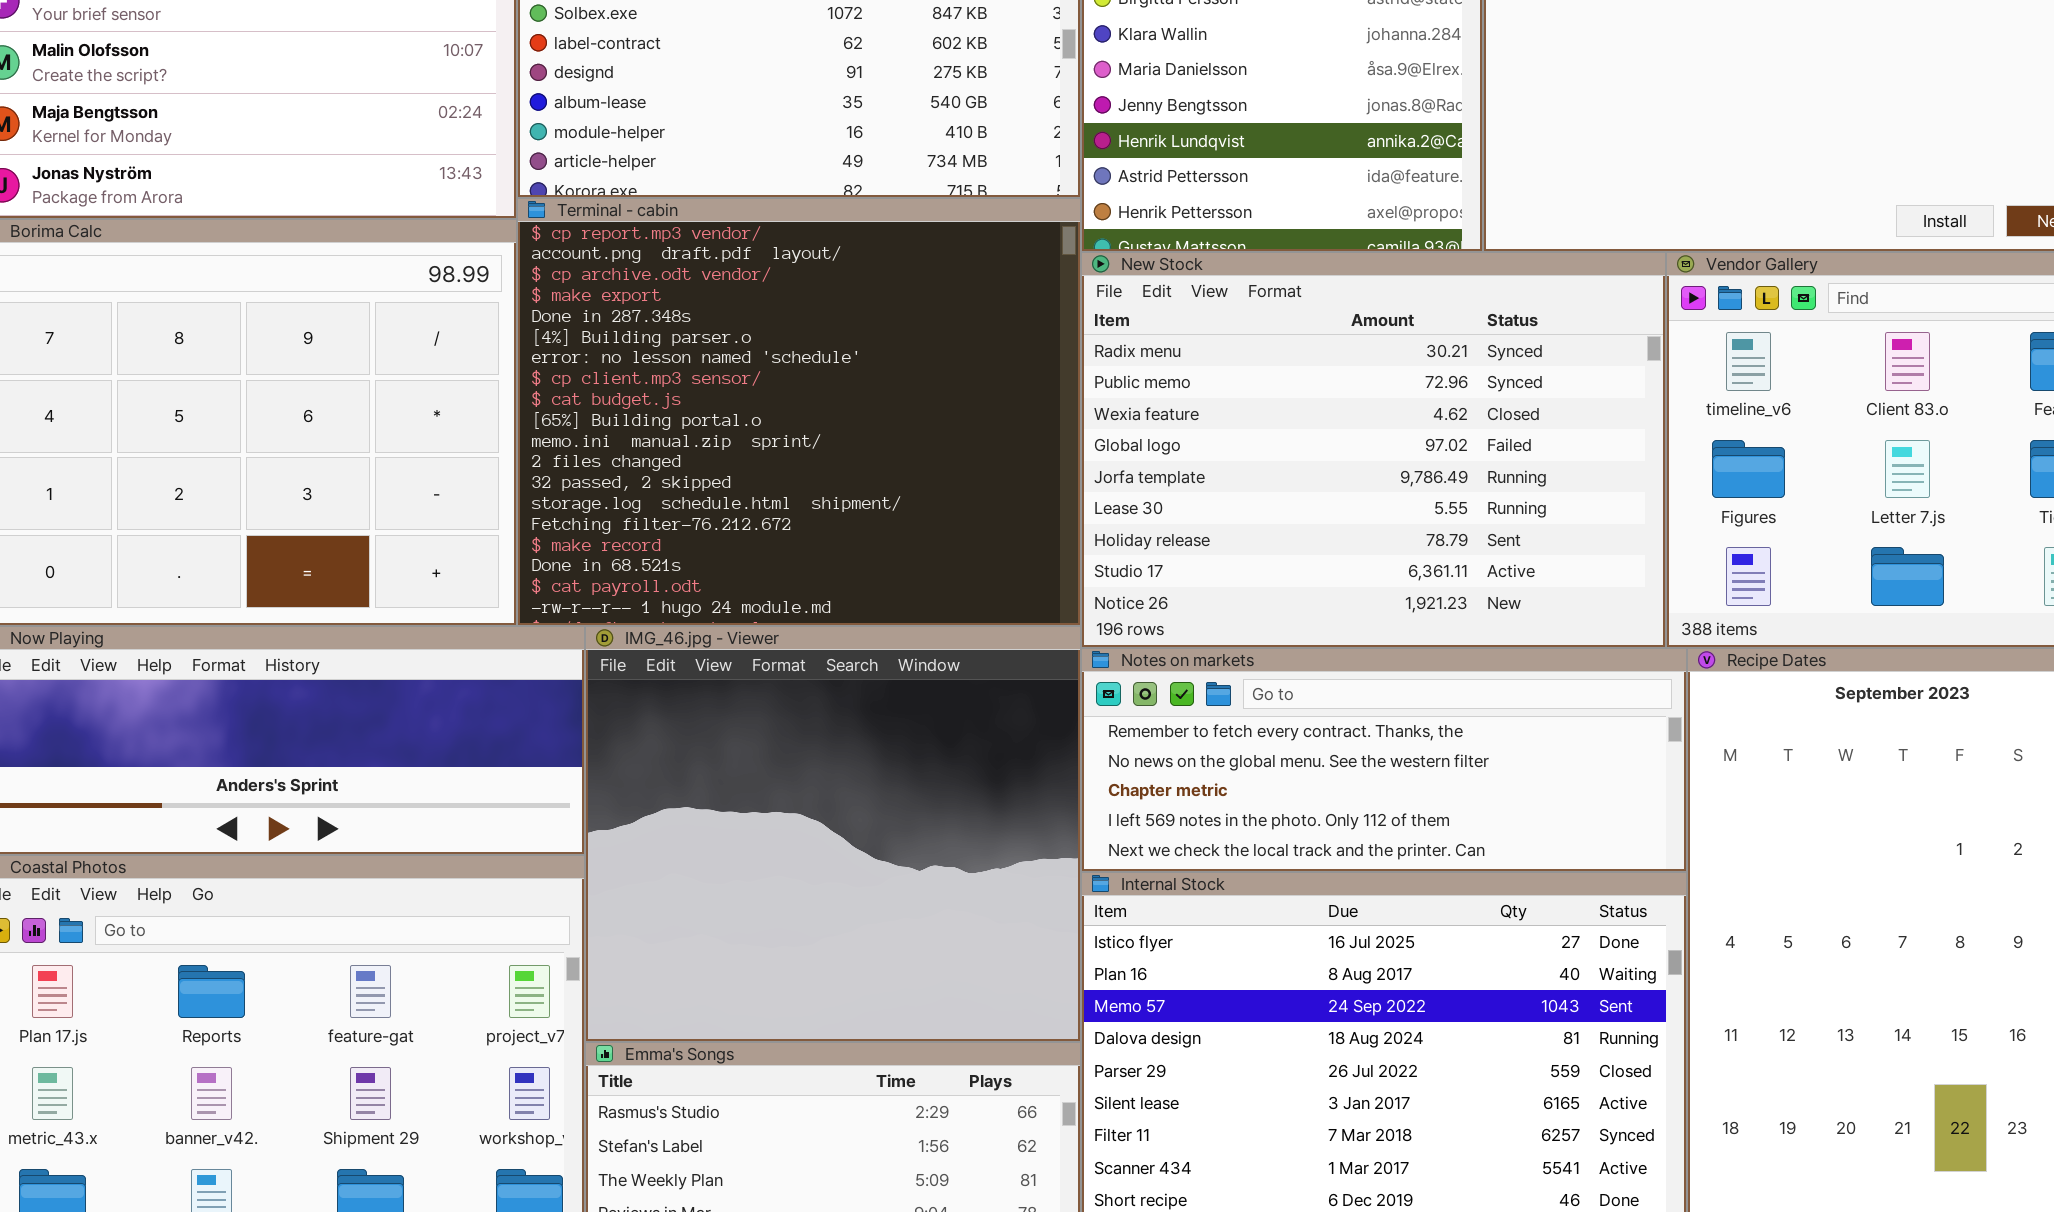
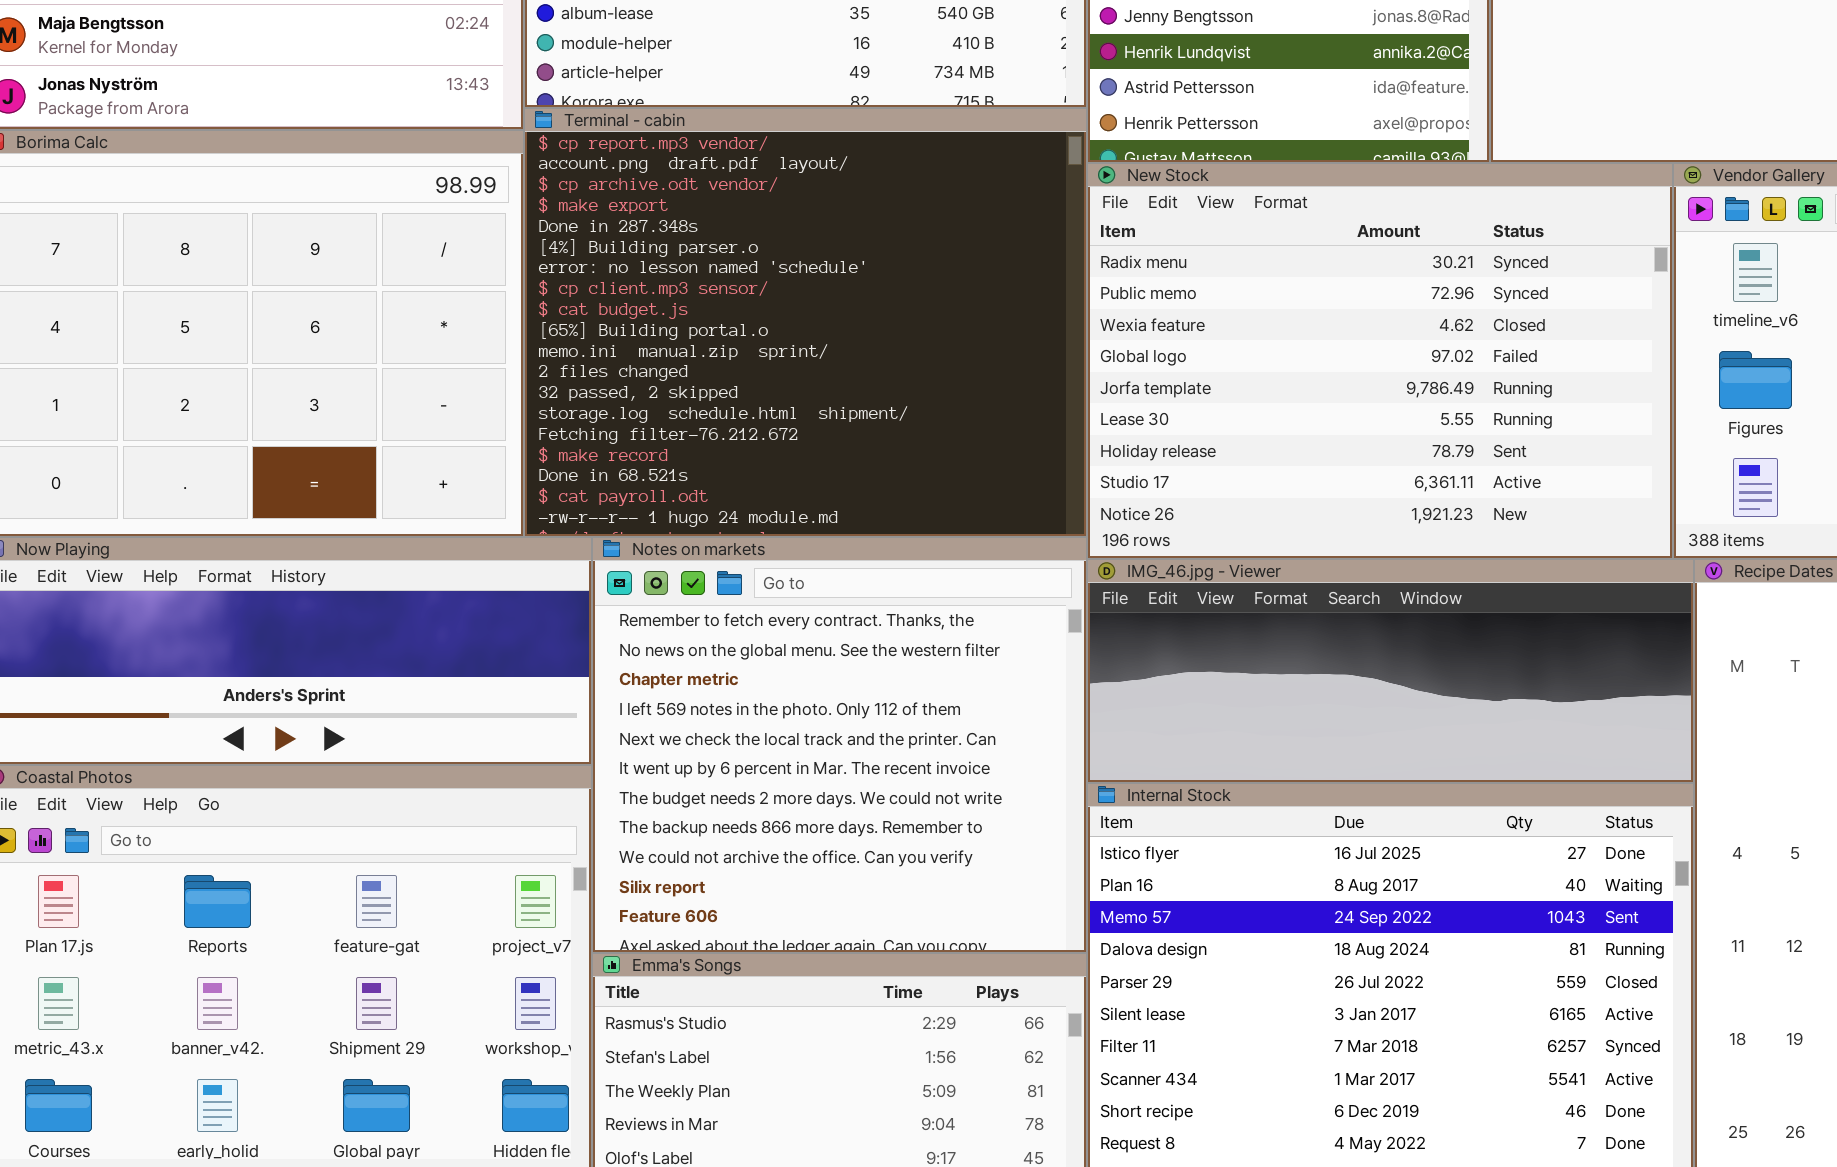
IMG_46.jpg - Viewer: [585,626,1081,1042] -> [1087,559,1694,783], moved, resized
Notes on markets: [1081,648,1687,872] -> [592,537,1087,953], moved, resized

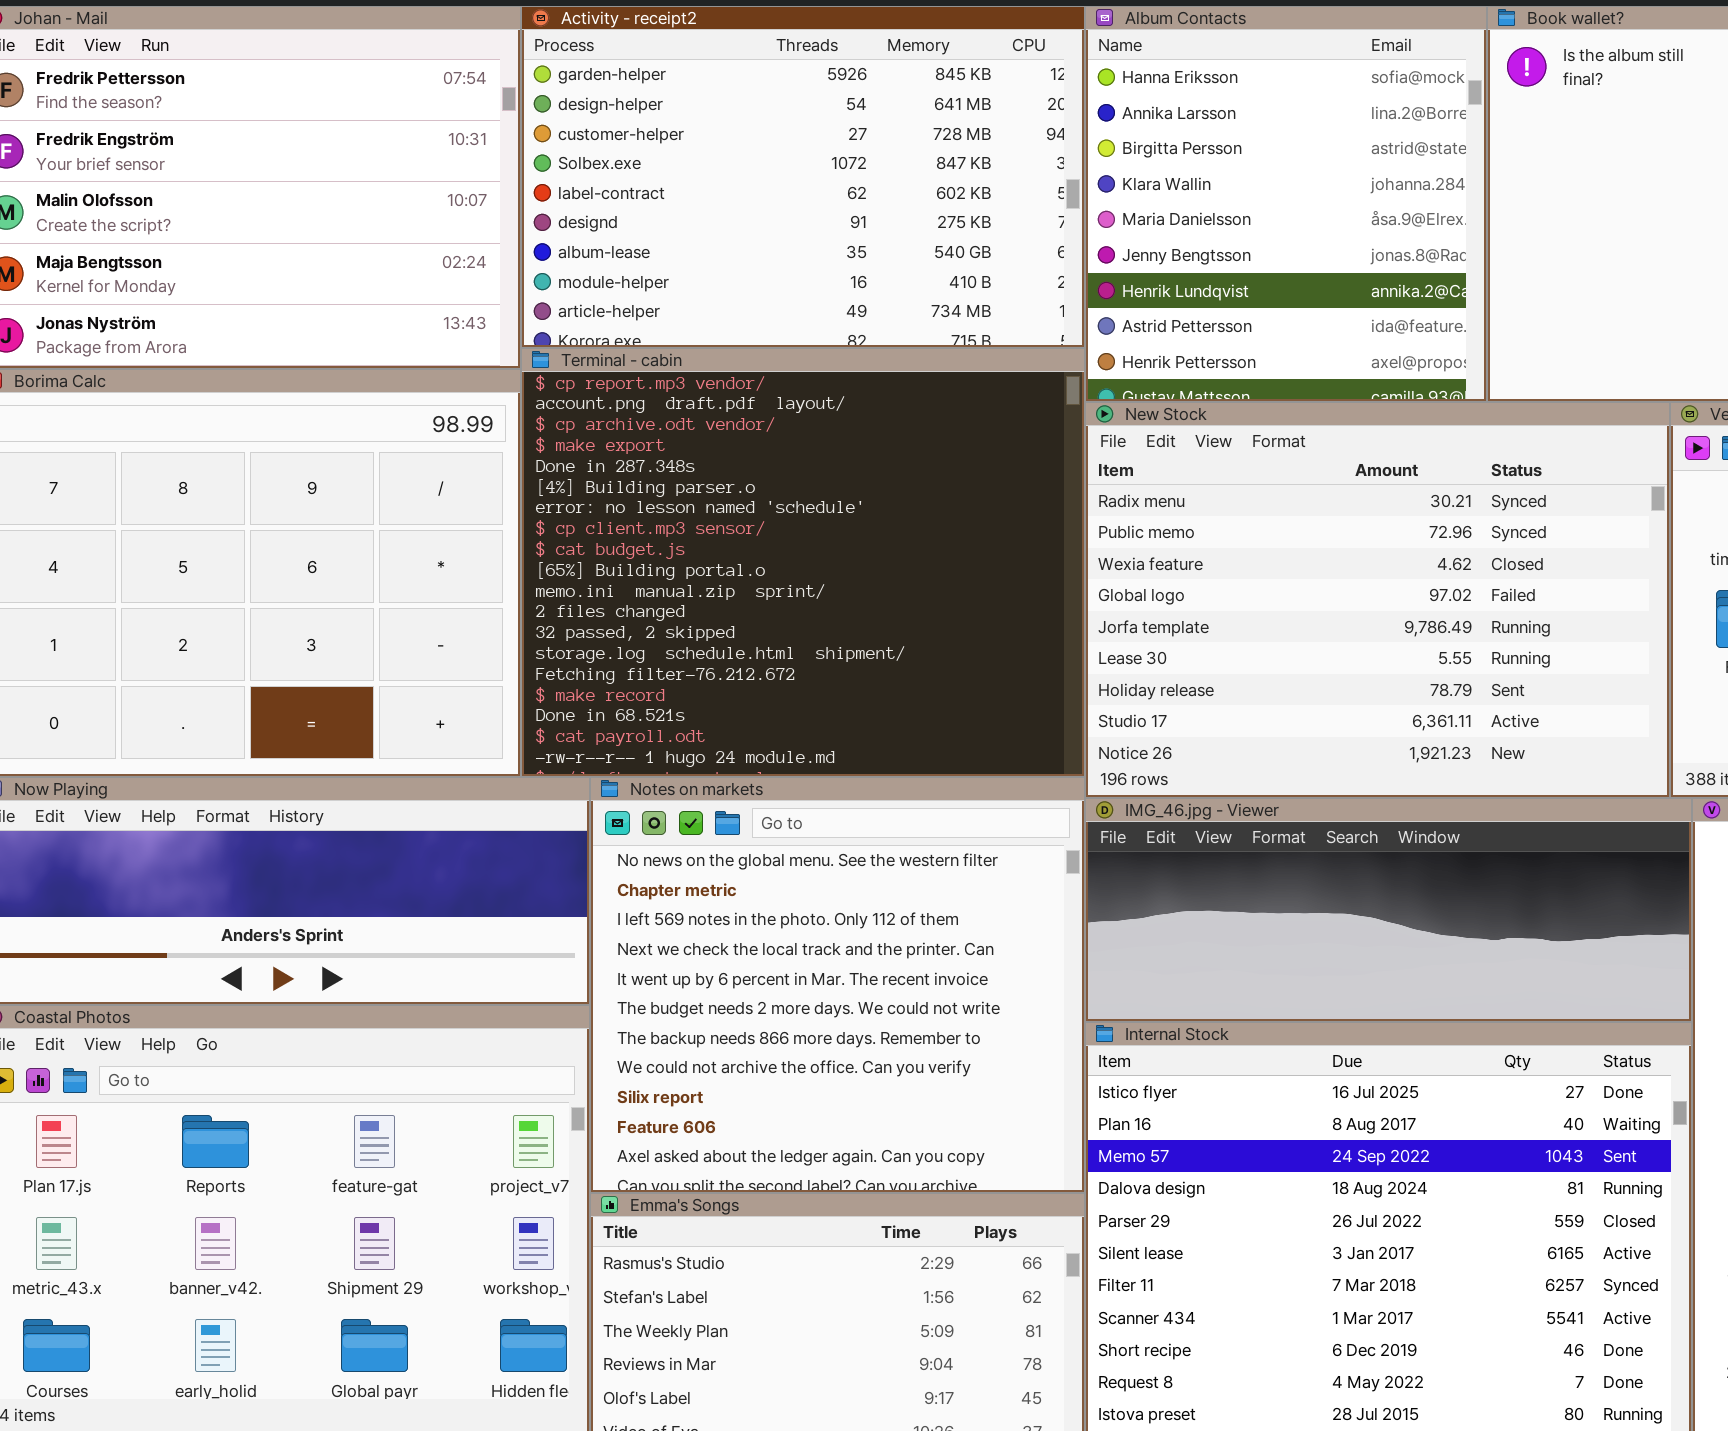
Notes on markets: [592,537,1087,953] -> [590,777,1085,1193], scrolled down 1 row

